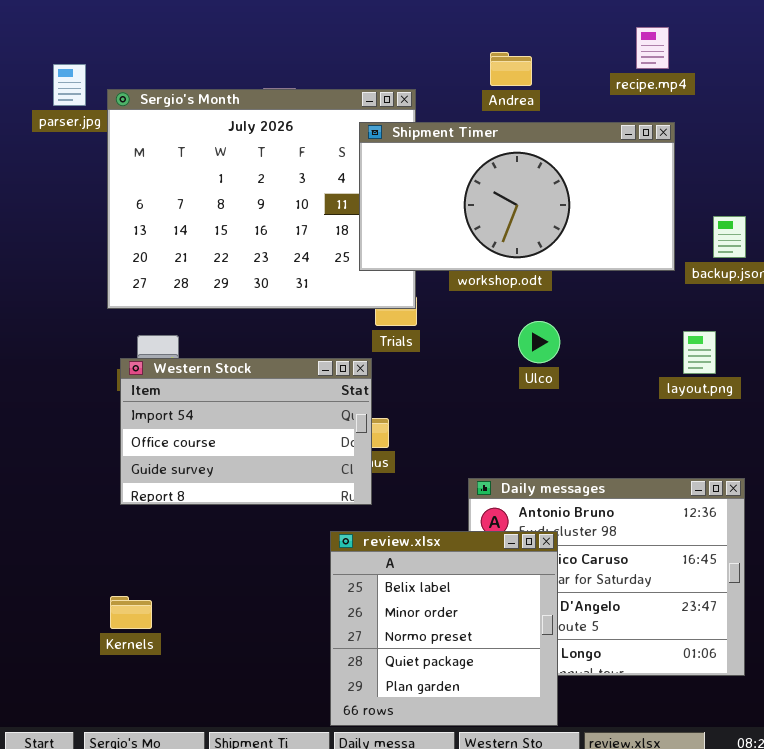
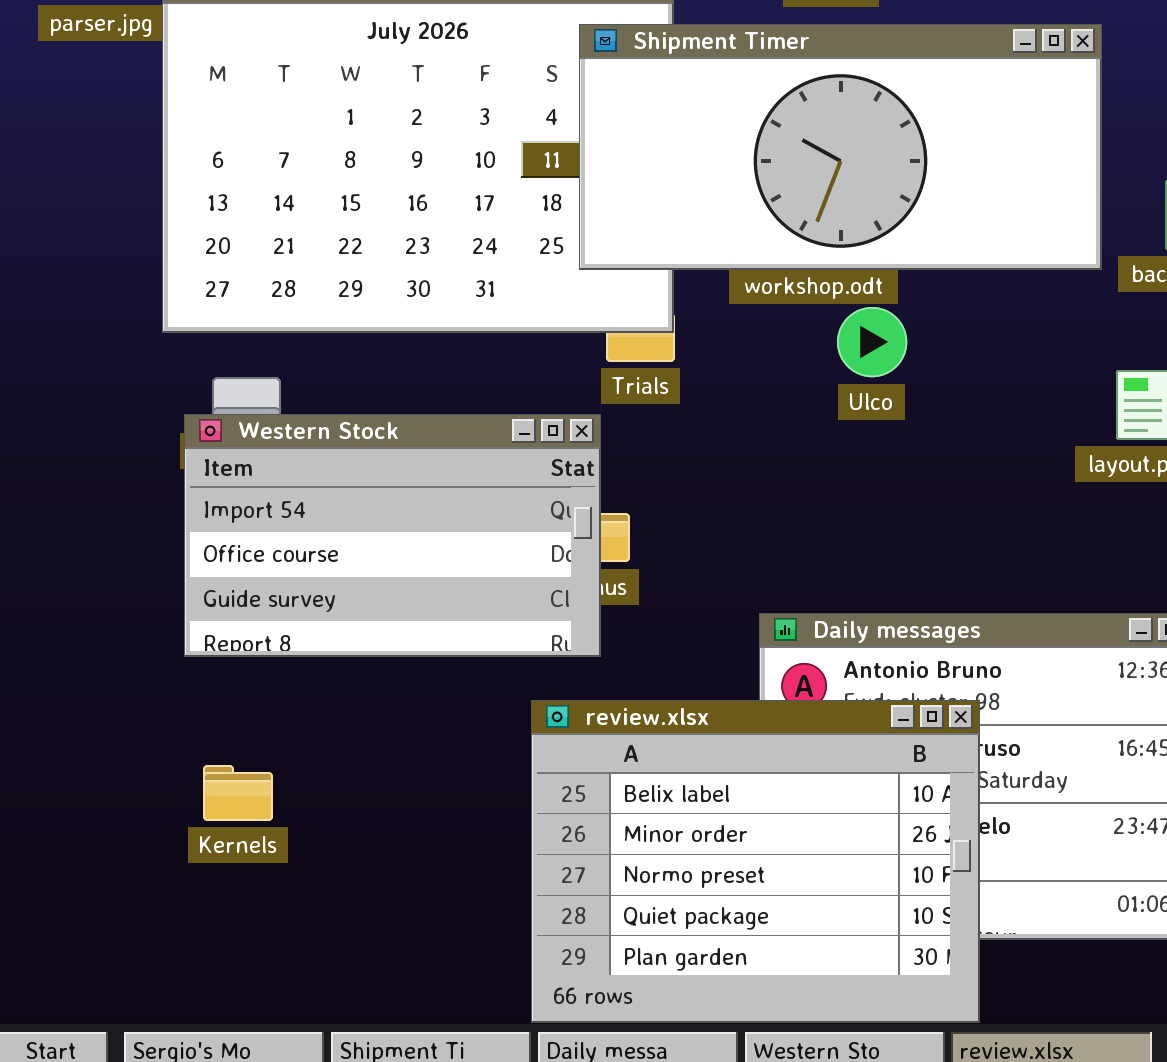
Ulco: [518,321,560,363] -> [837,307,907,377], moved
review.xlsx: [330,531,558,726] -> [531,700,980,1023], resized
Kernels: [110,596,152,629] -> [203,765,273,821], moved

